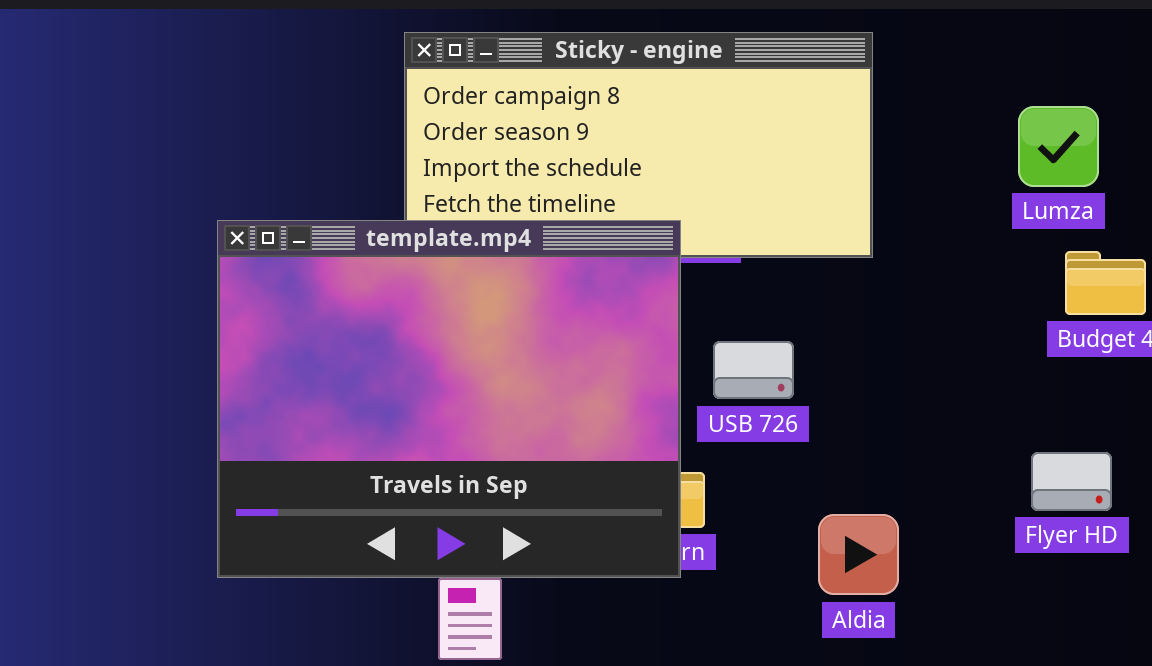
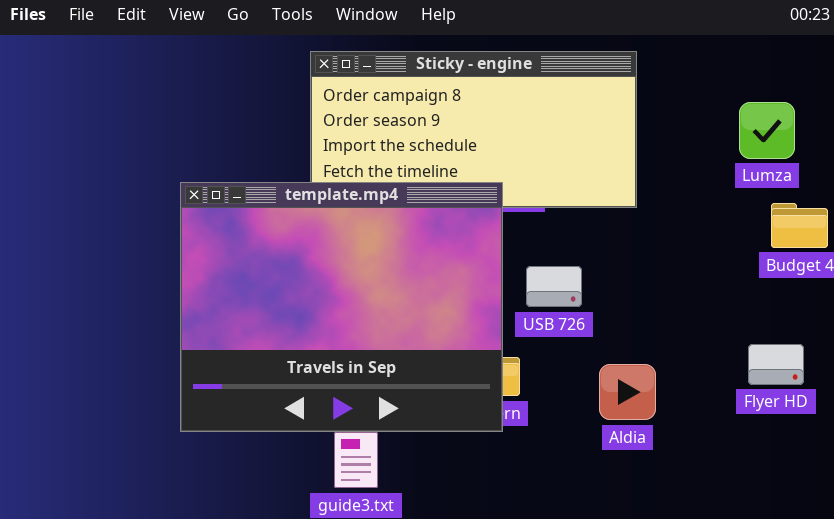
Aldia: [818,514,899,595] -> [599,364,656,420], moved

